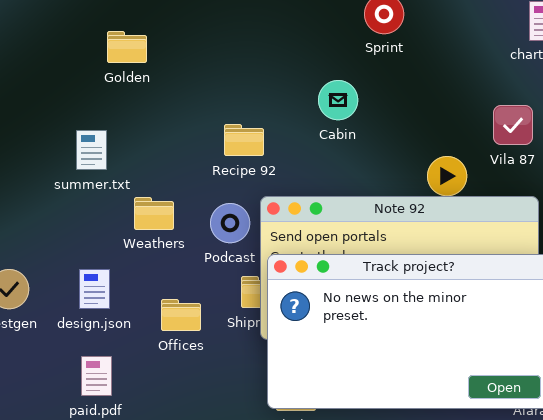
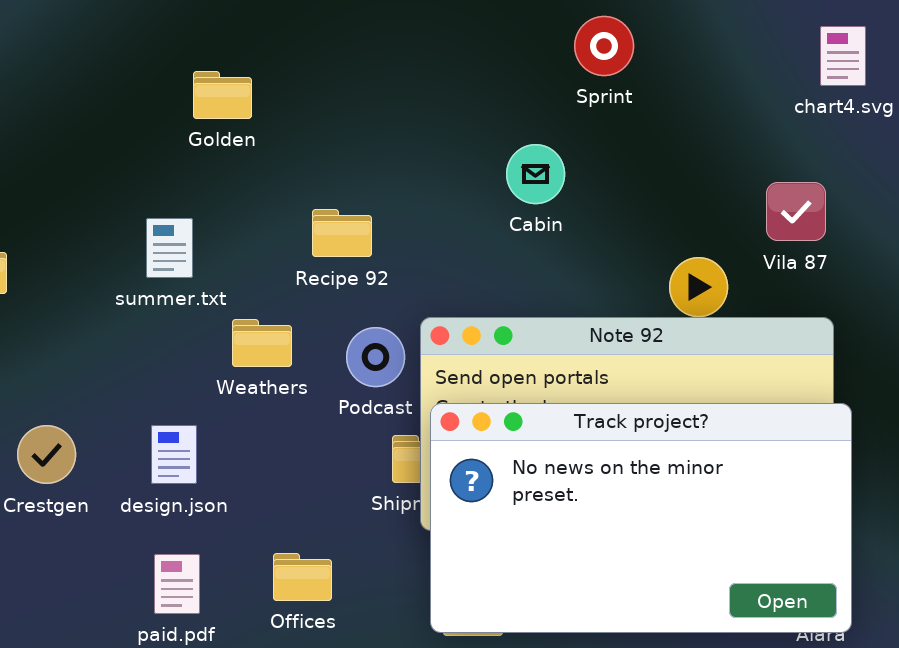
Recipe 92: [224,124,264,156] -> [312,209,372,257], moved
Offices: [161,299,201,331] -> [273,553,332,601], moved

